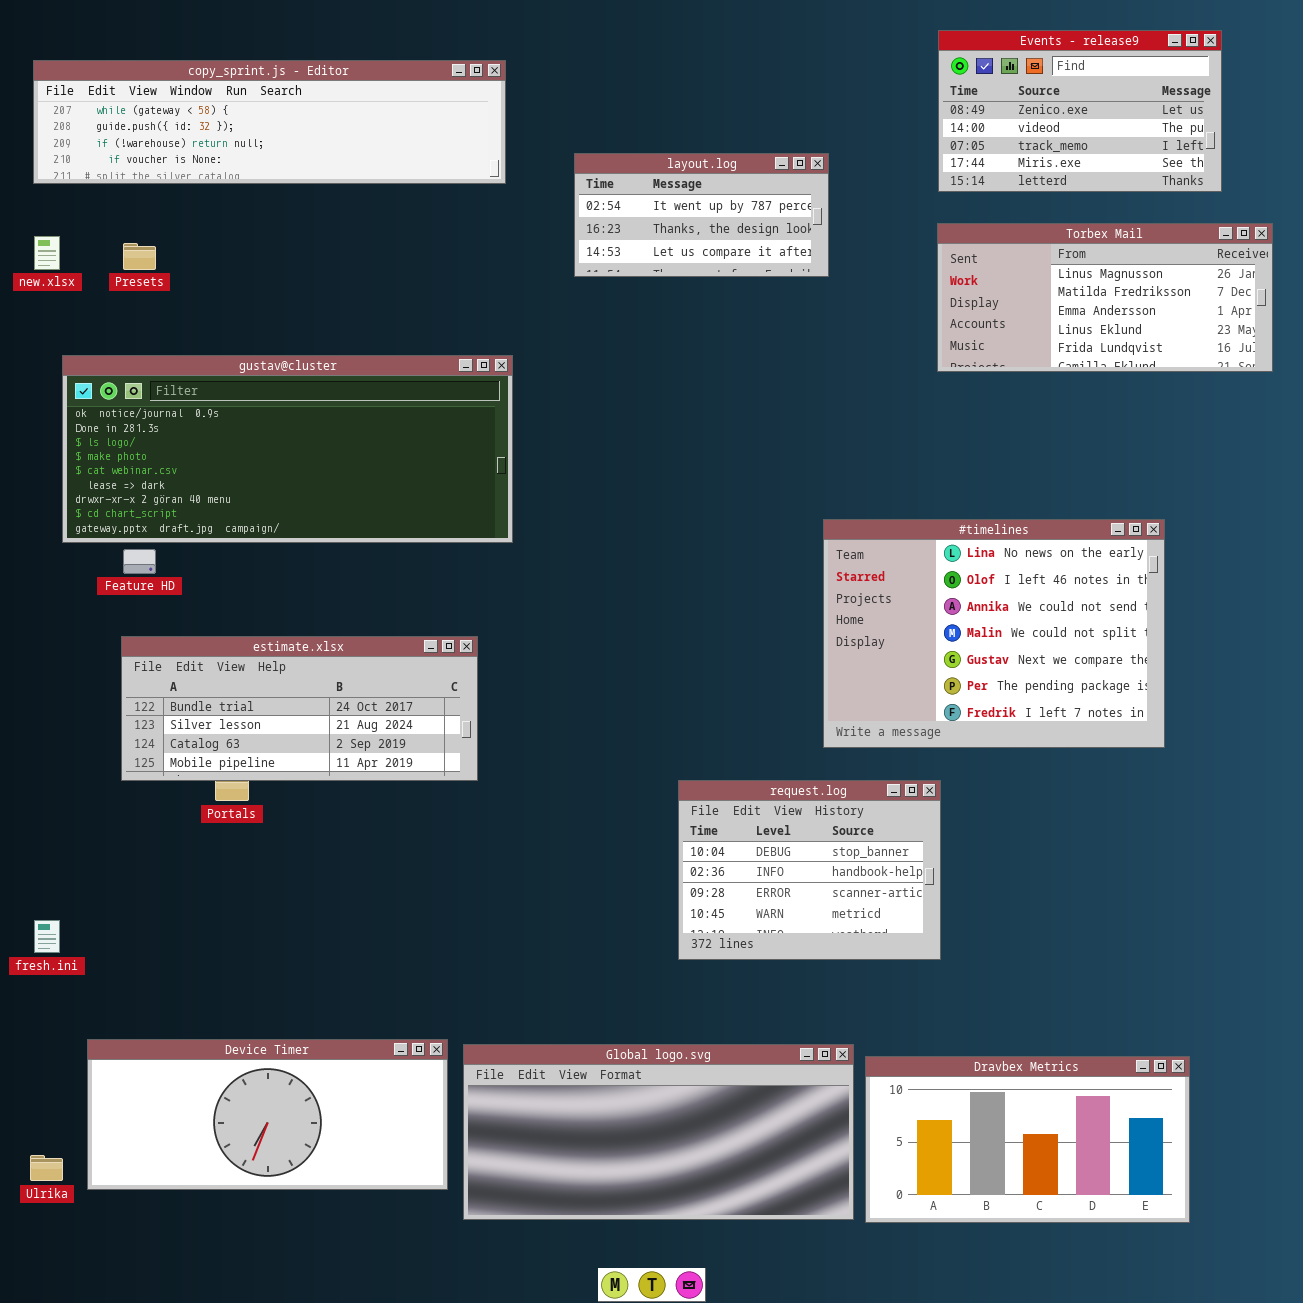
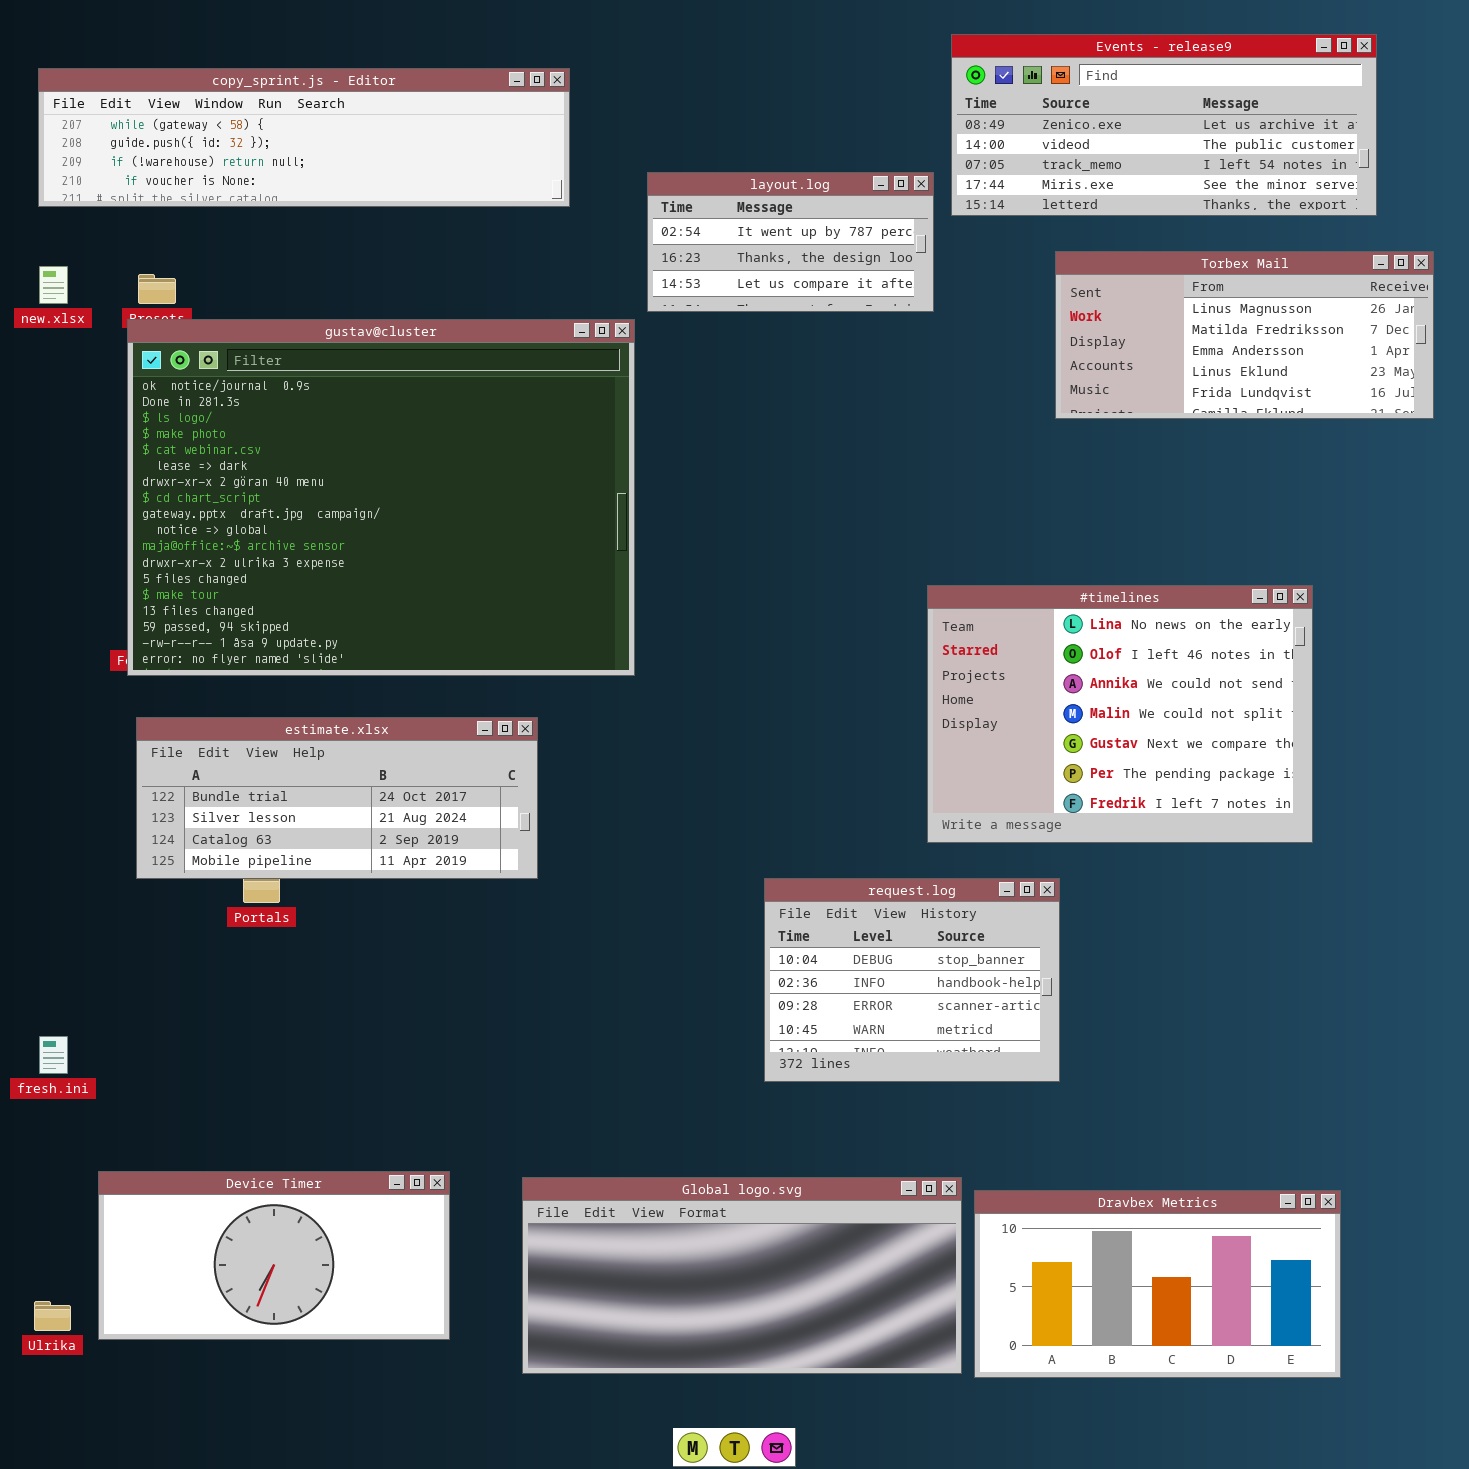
Events - release9: [938,30,1222,192] -> [951,34,1377,216], resized
gustav@cluster: [62,355,513,543] -> [127,319,635,676], moved, resized
Device Timer: [87,1039,448,1190] -> [98,1171,450,1340], resized

